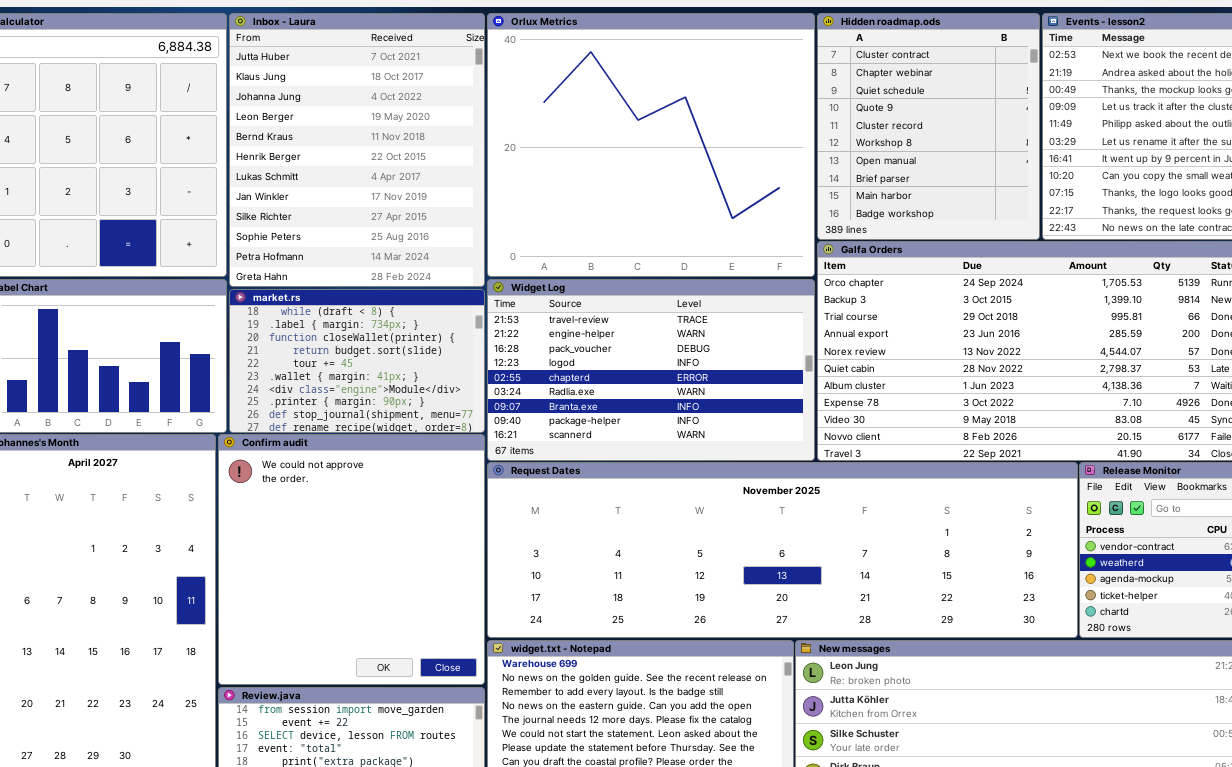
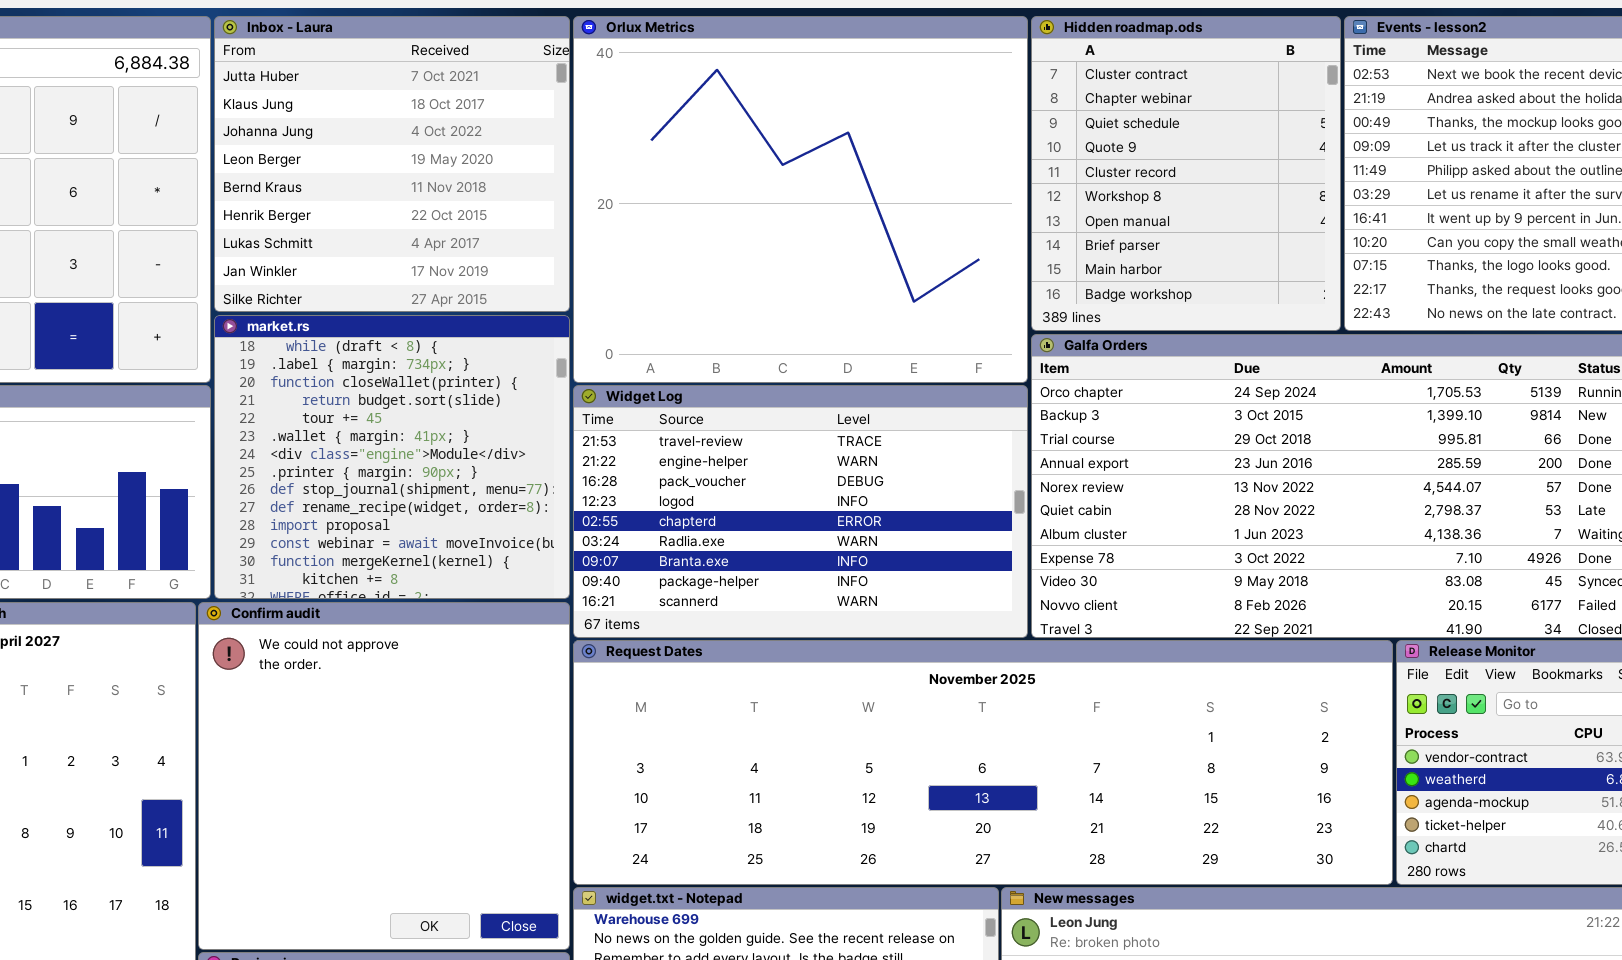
Inbox - Laura: [229,13,485,287] -> [214,16,570,312], resized
market.rs: [229,289,485,433] -> [214,315,570,599], resized

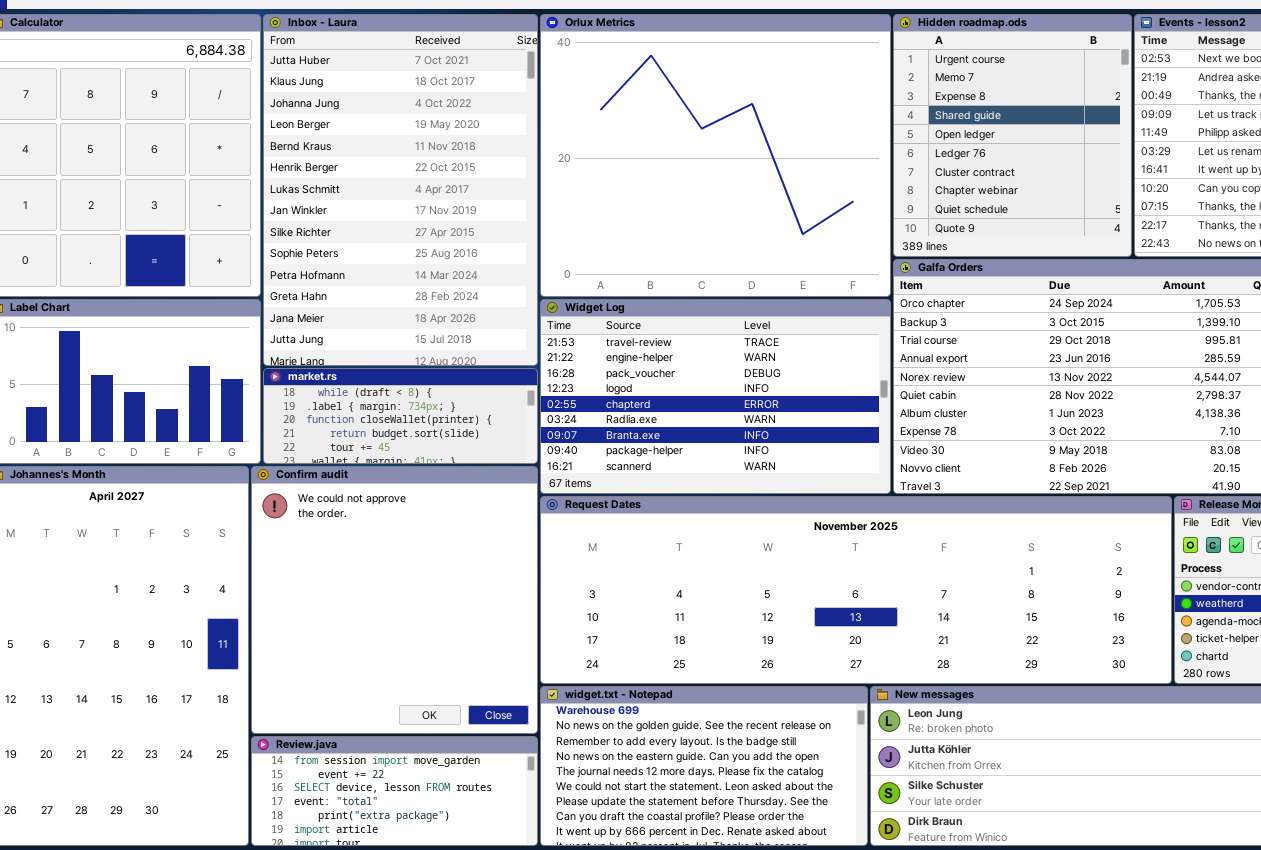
Inbox - Laura: [214,16,570,312] -> [263,14,538,366], resized
Hidden roadmap.ods: [1031,16,1341,331] -> [893,14,1132,257], scrolled up 6 rows
market.rs: [214,315,570,599] -> [263,368,538,464], resized

